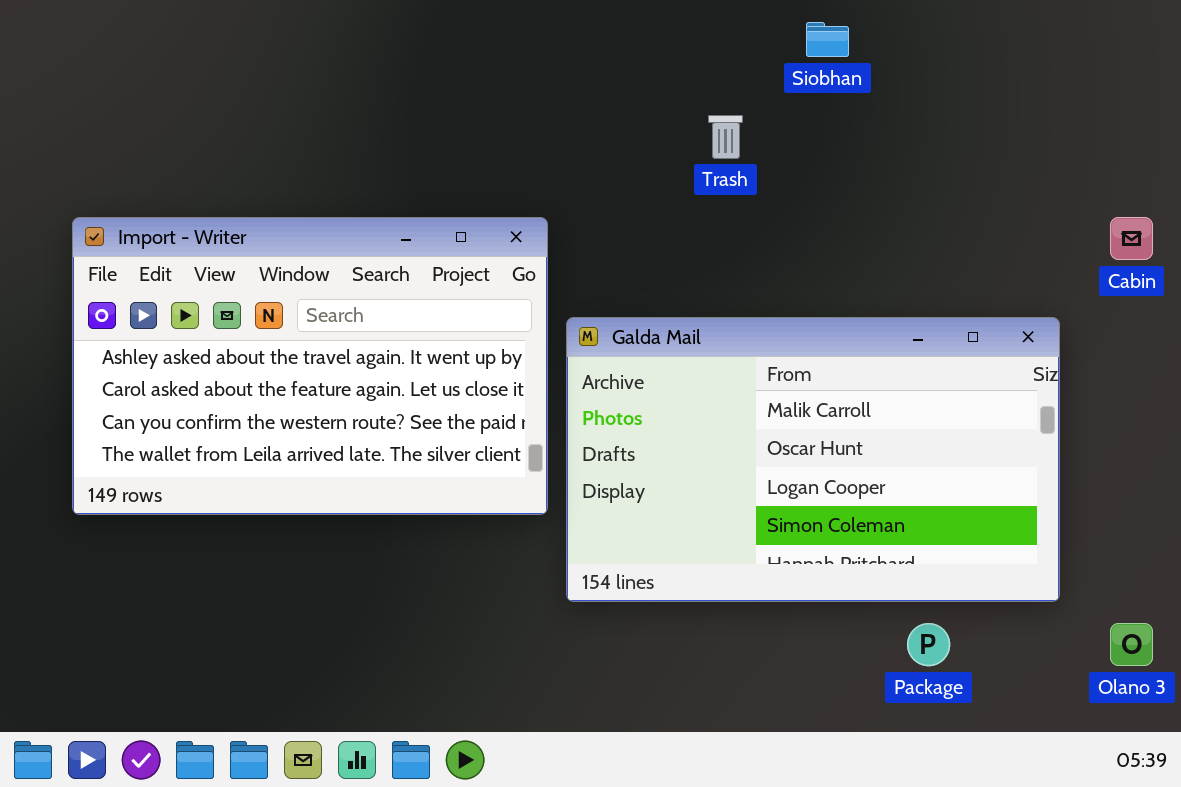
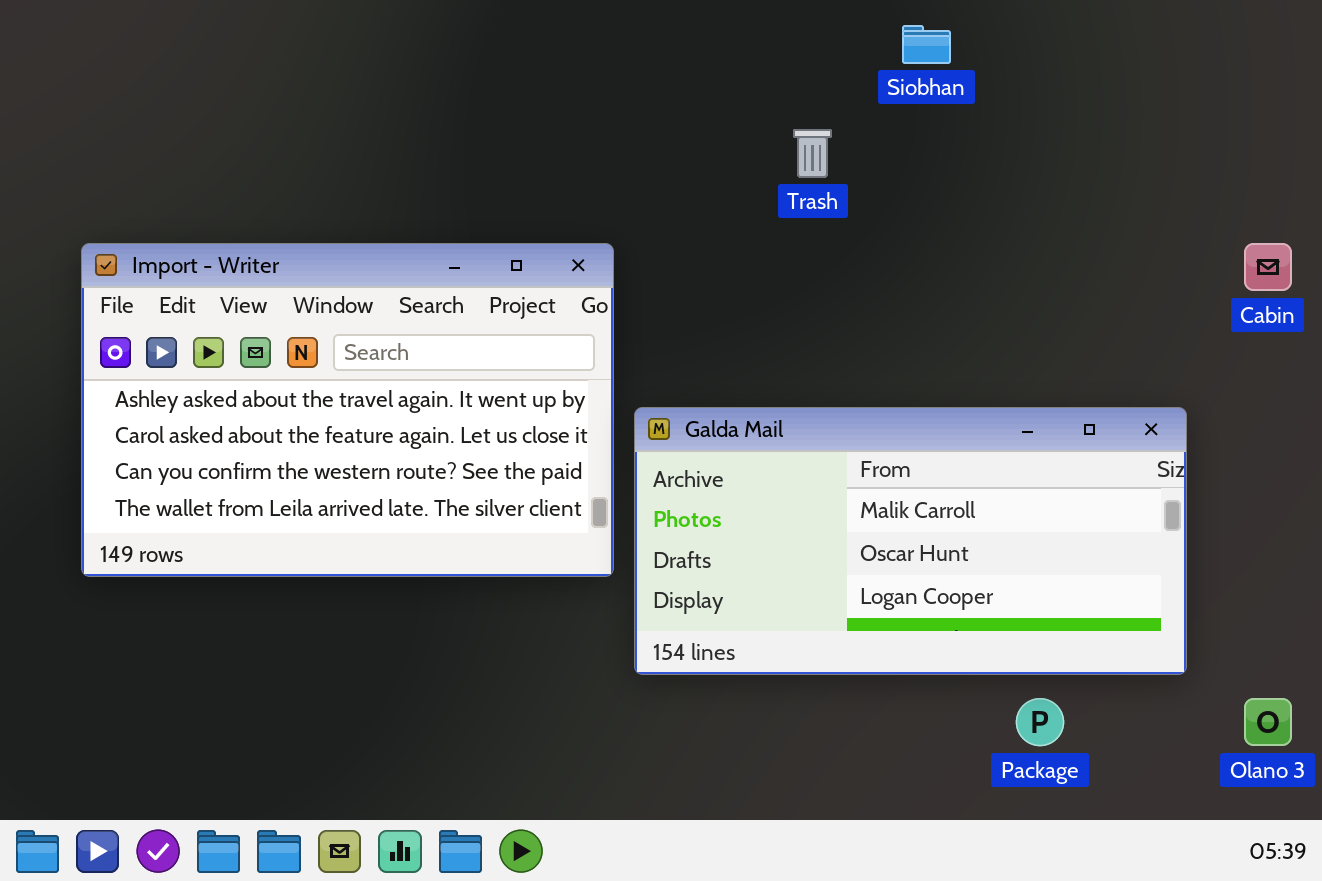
Galda Mail: [566,317,1060,602] -> [634,407,1187,675], resized

